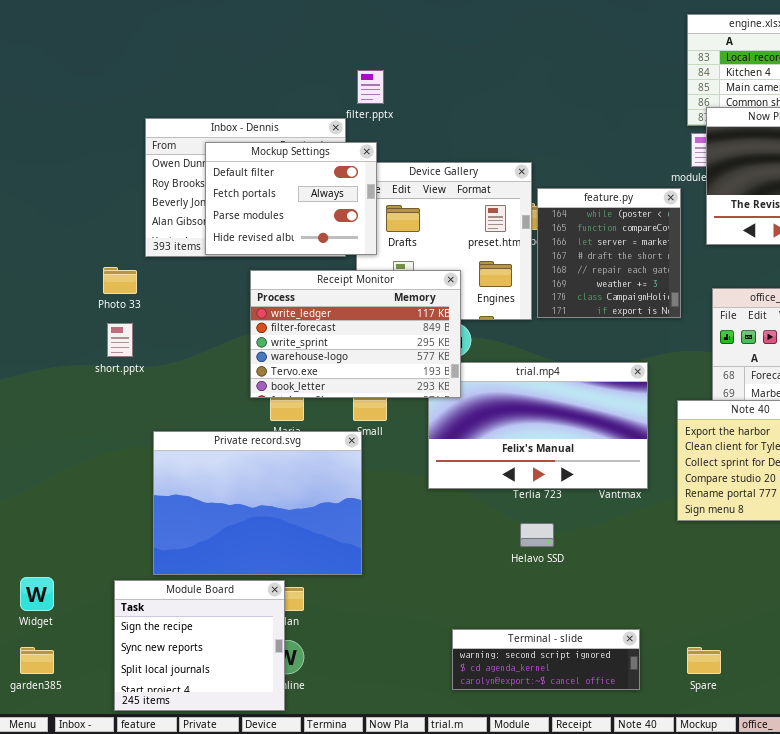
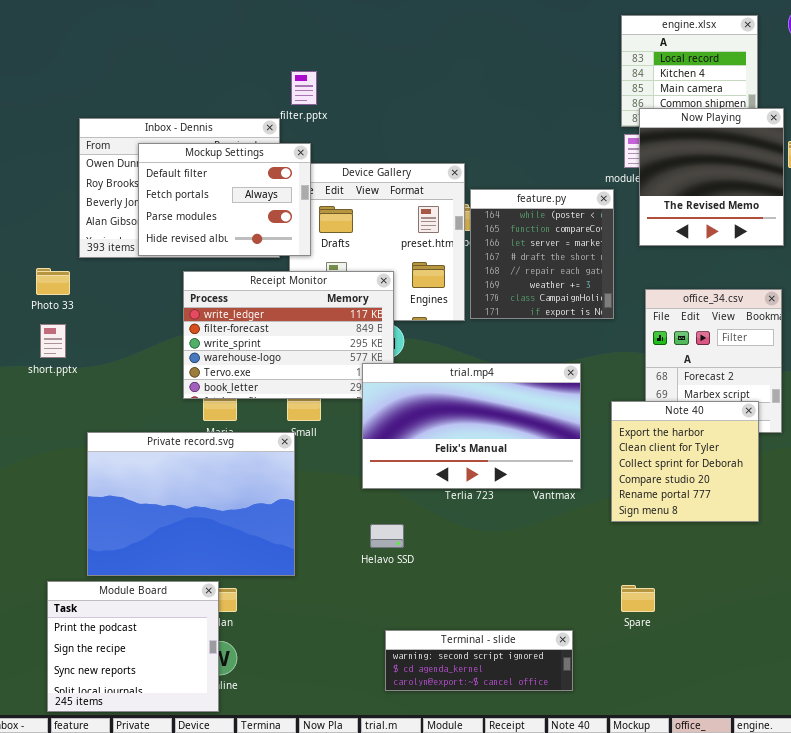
trial.mp4: [428,362,648,489] -> [362,363,581,489], raised
Helavo SSD: [520,523,554,547] -> [370,524,404,548], moved
Module Board: [114,580,285,711] -> [47,581,219,712], scrolled up 1 row
Spare: [687,647,721,674] -> [621,585,655,612], moved

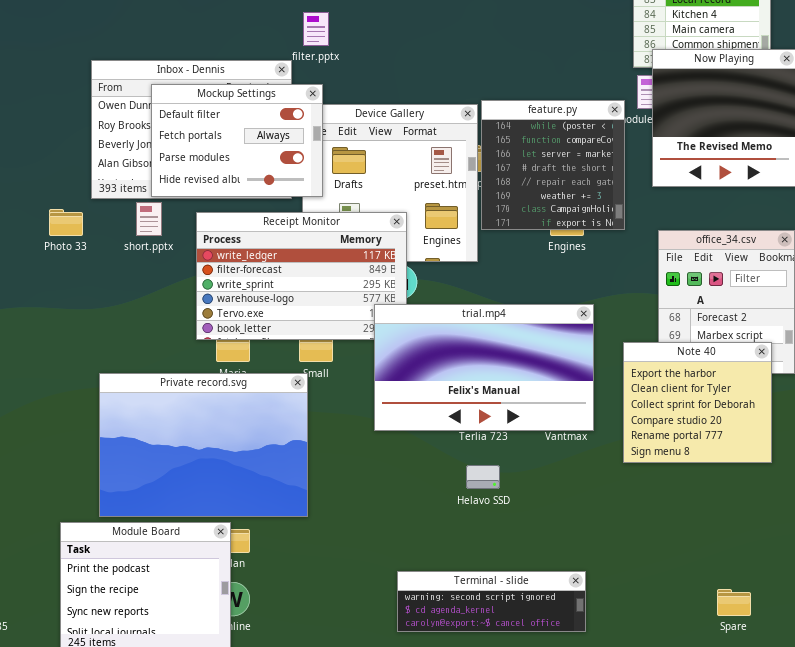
feature.py: [470,189,614,319] -> [481,100,625,230], moved
short.pptx: [40,324,66,358] -> [136,202,162,236], moved
Helavo SSD: [370,524,404,548] -> [466,465,500,489], moved
Spare: [621,585,655,612] -> [717,589,751,616], moved

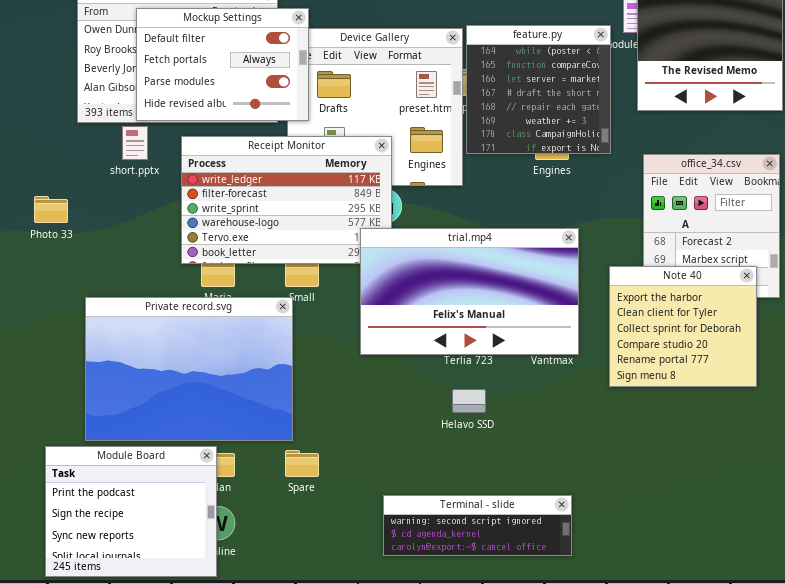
Photo 33: [49,209,83,236] -> [34,196,68,223], moved
Spare: [717,589,751,616] -> [285,450,319,477], moved

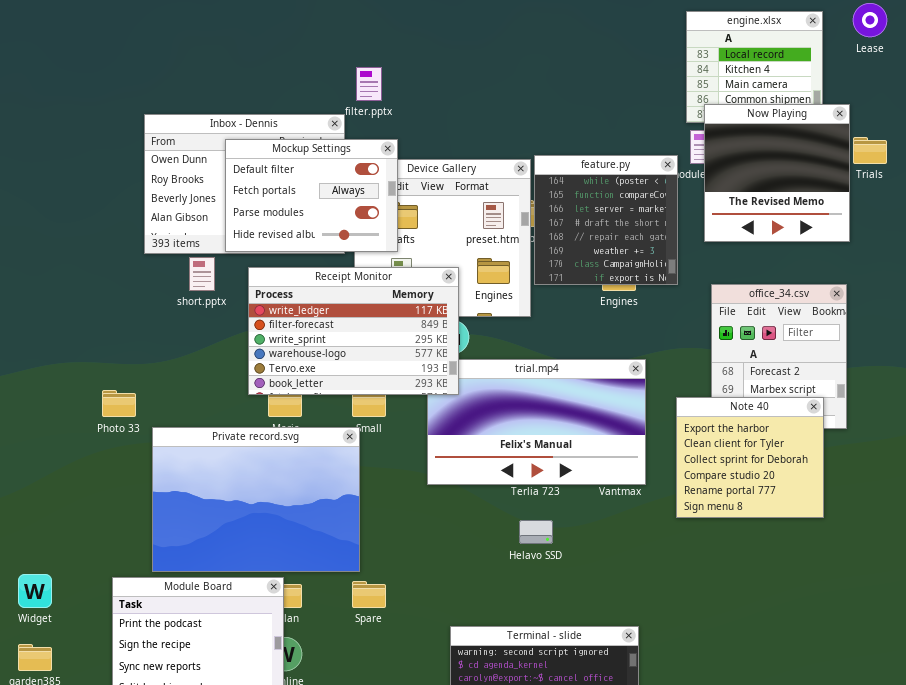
Mockup Settings: [136,8,309,121] -> [225,139,398,252], moved
Receipt Monitor: [181,136,392,264] -> [248,267,459,395], raised
Photo 33: [34,196,68,223] -> [102,390,136,417], moved

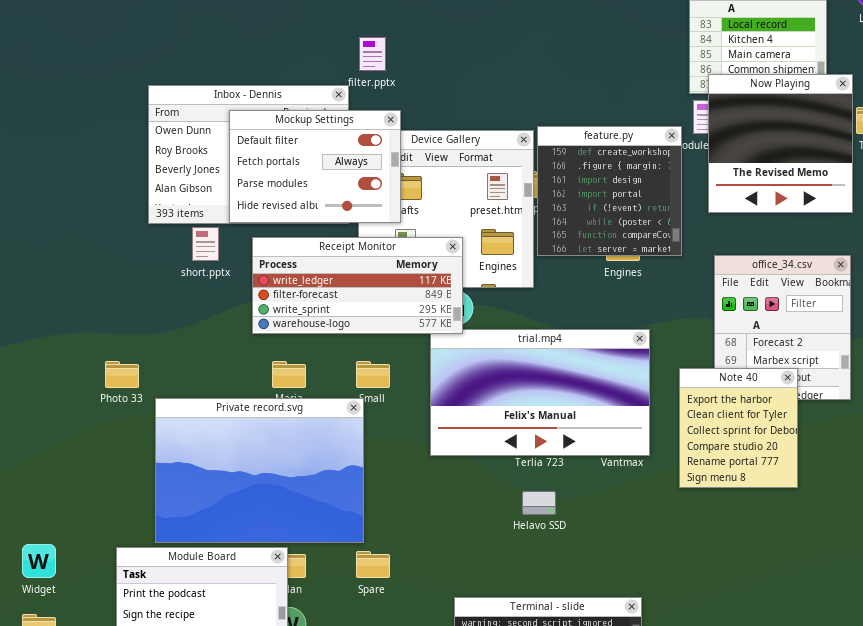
feature.py: [534,155,678,285] -> [537,126,682,256], scrolled up 5 rows
Receipt Monitor: [248,267,459,395] -> [252,237,463,334], resized
Note 40: [676,397,824,518] -> [679,368,798,488], resized

